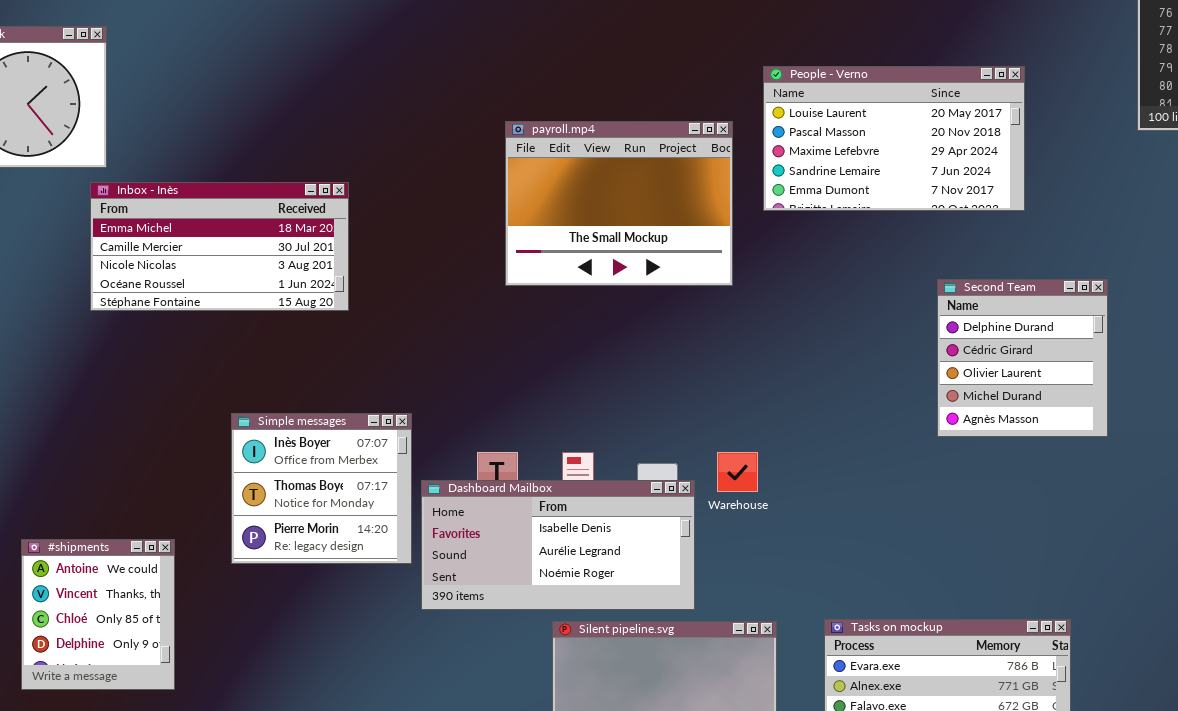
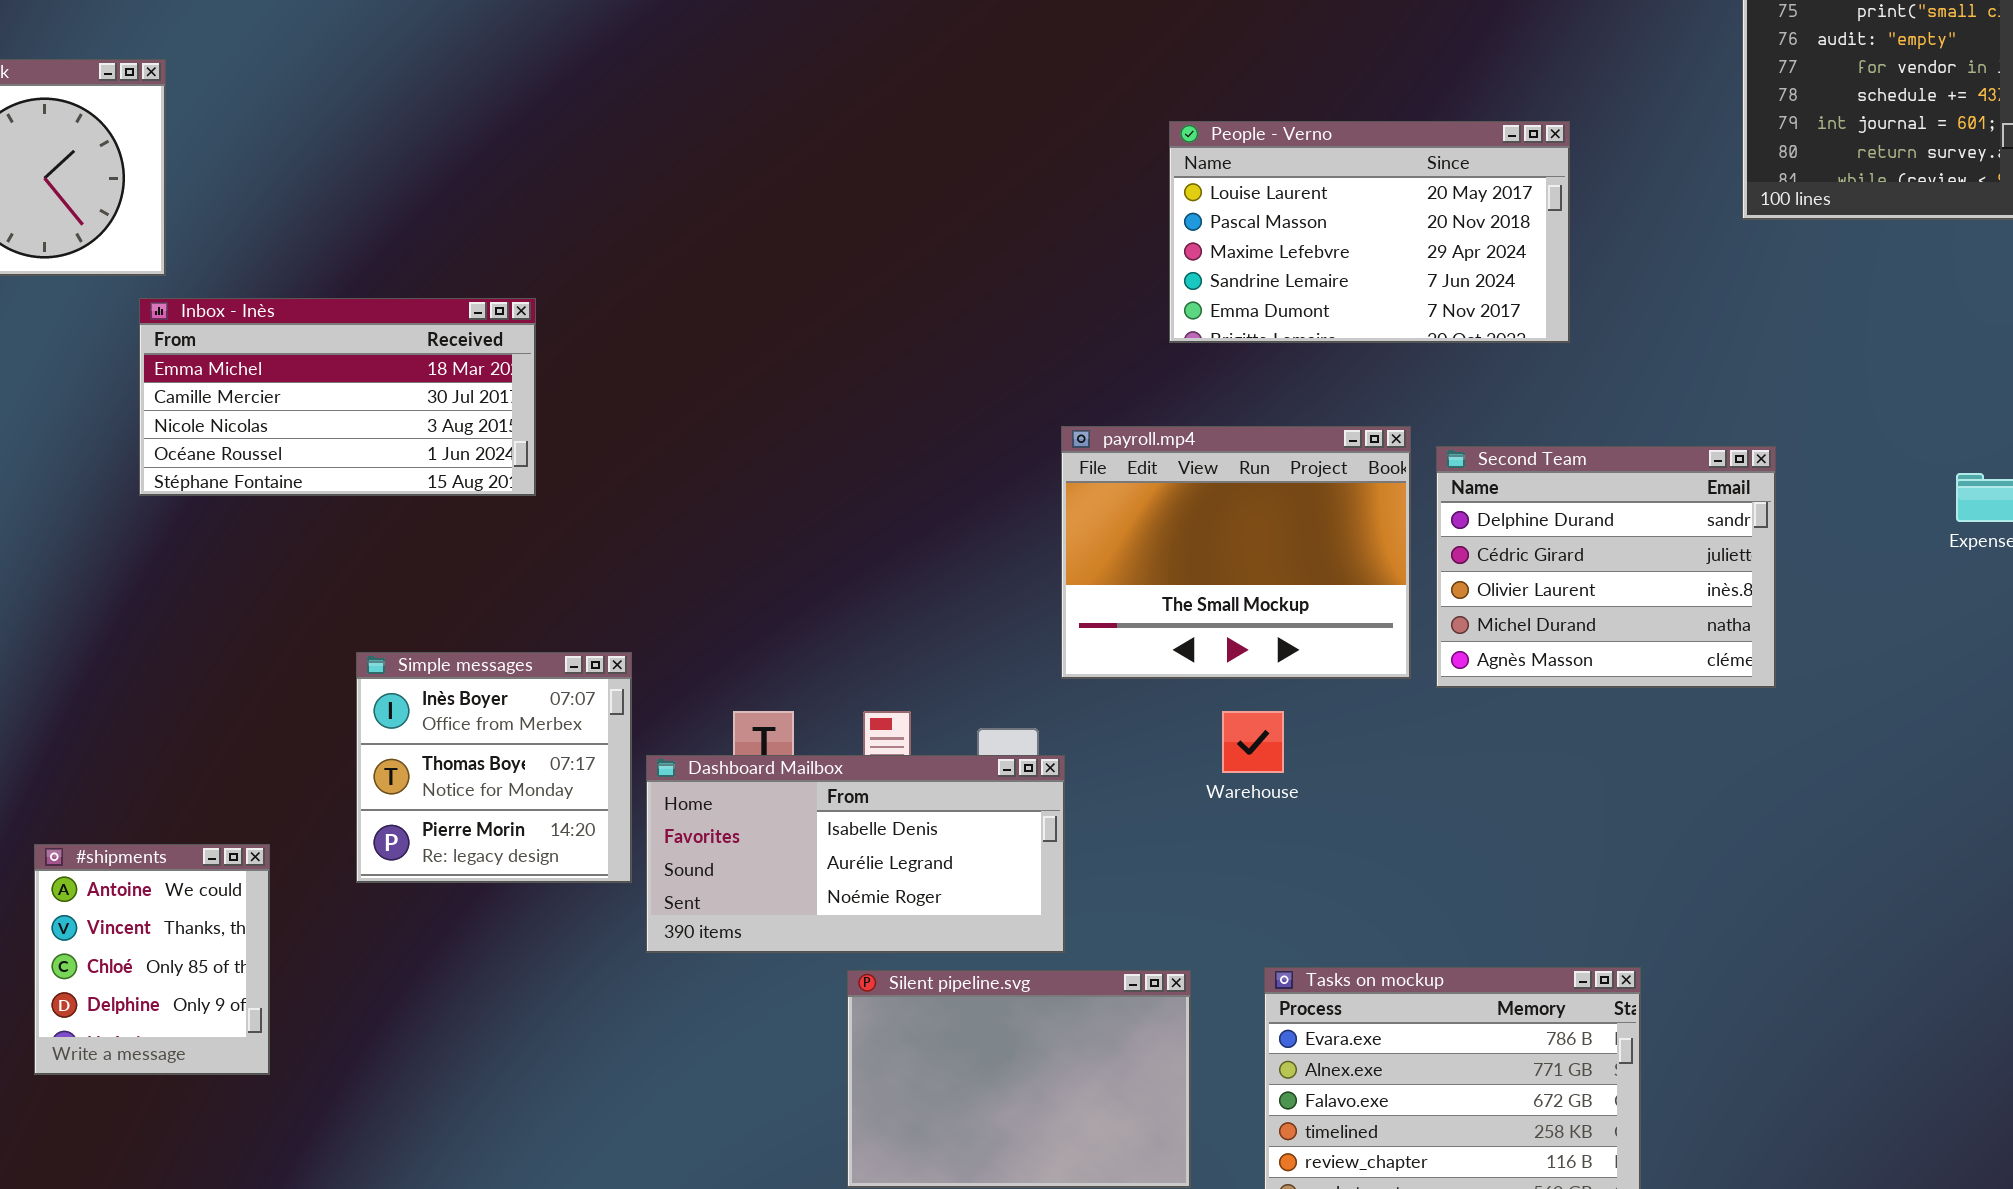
payroll.mp4: [505,121,733,286] -> [1061,426,1411,679], moved
Second Team: [937,279,1108,437] -> [1436,446,1776,688], resized
Warehouse: [717,452,758,492] -> [1222,711,1284,773], moved

